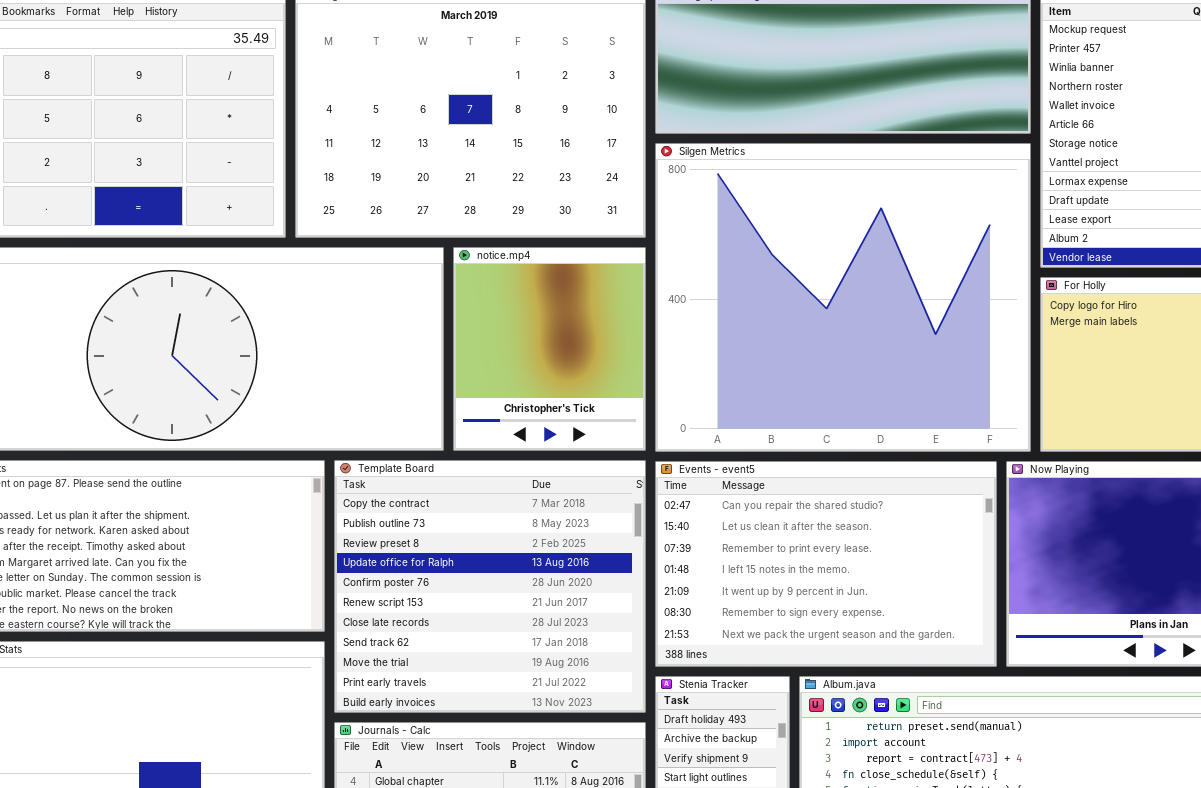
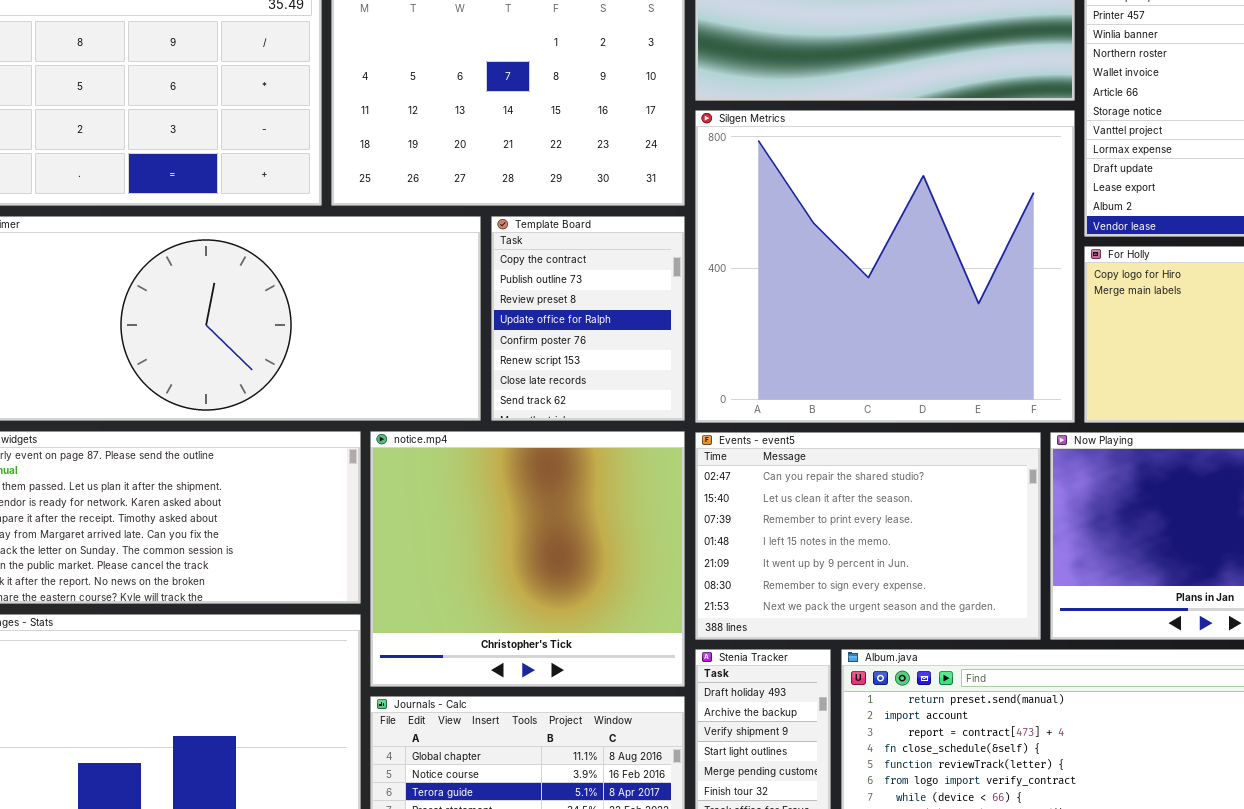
notice.mp4: [453,247,646,451] -> [370,431,685,687], moved, resized
Template Board: [334,460,646,713] -> [491,216,685,421], moved, resized

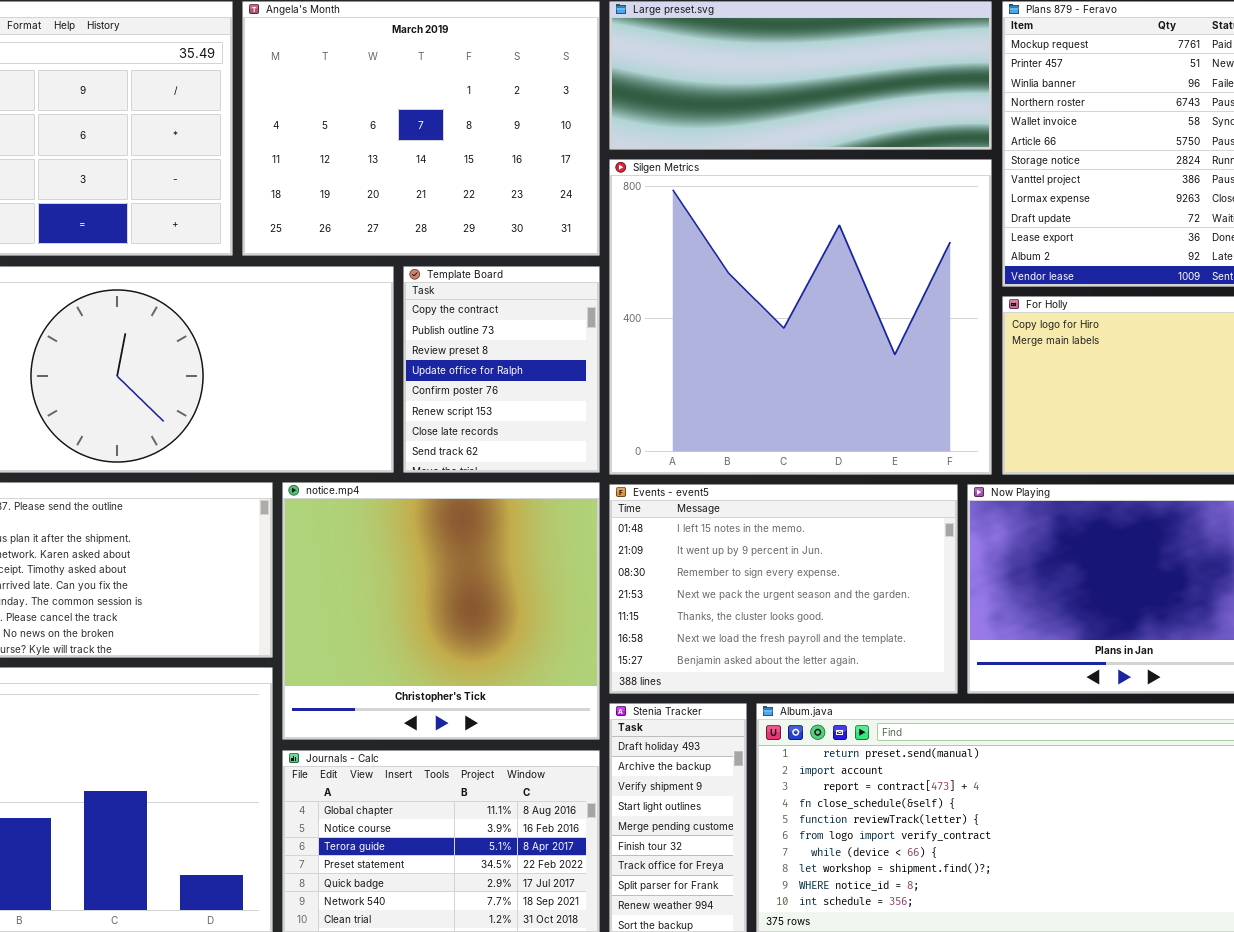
Events - event5: [695,432,1041,640] -> [609,484,958,694], scrolled down 3 rows

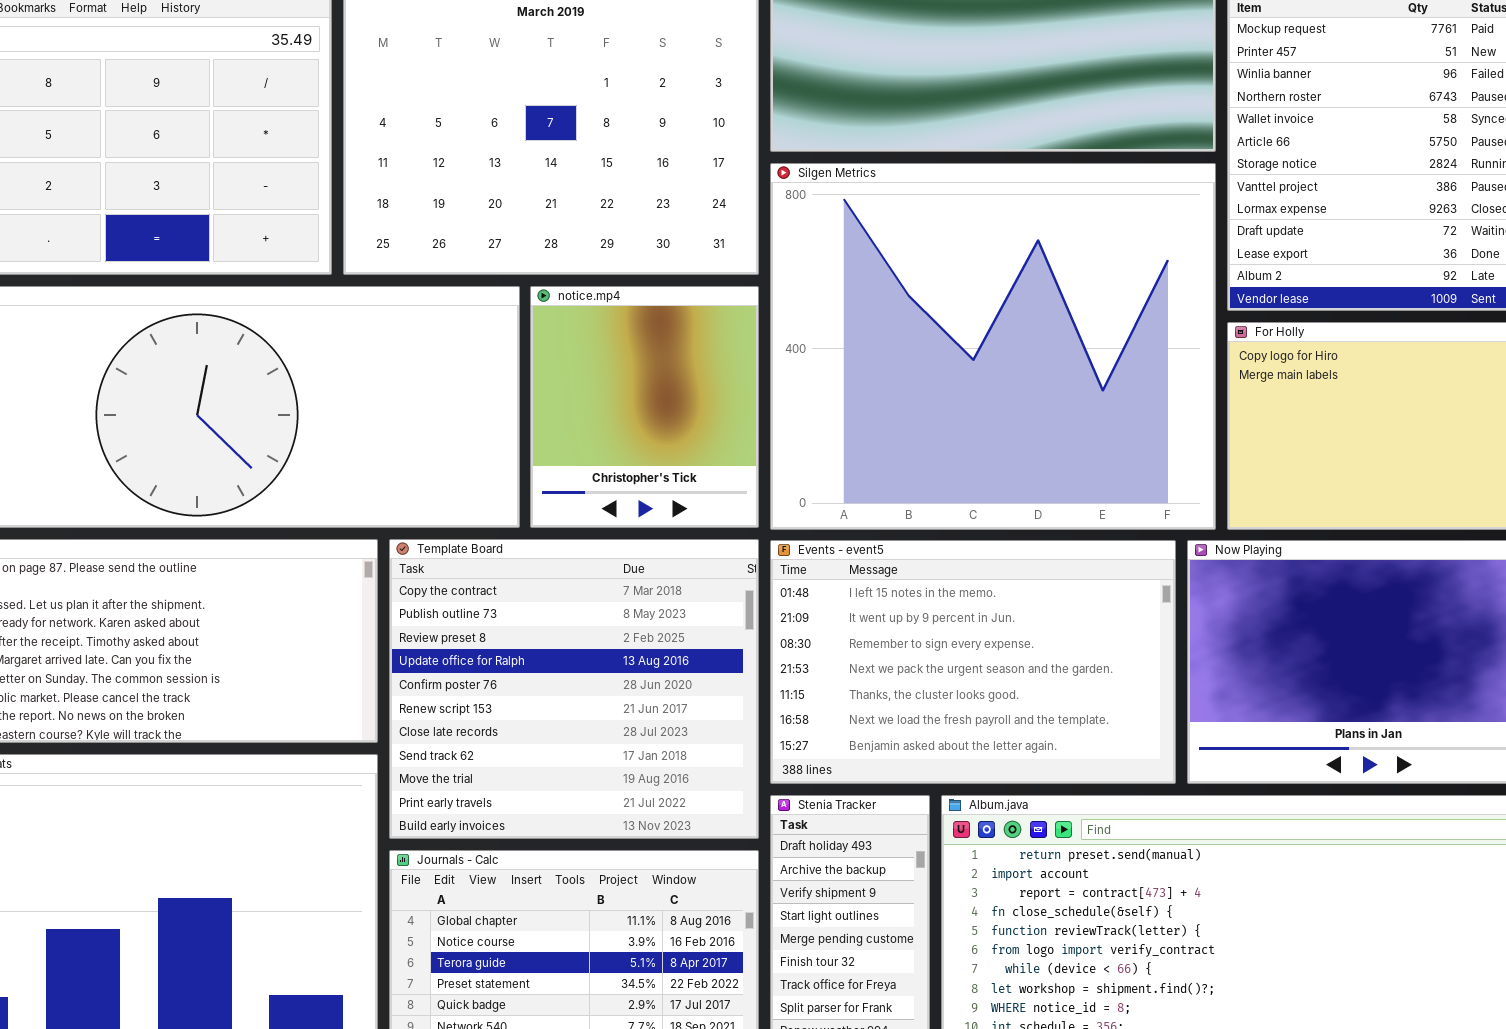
Template Board: [403,266,600,473] -> [389,539,759,839], moved, resized
notice.mp4: [282,482,600,740] -> [530,286,759,528], moved, resized

